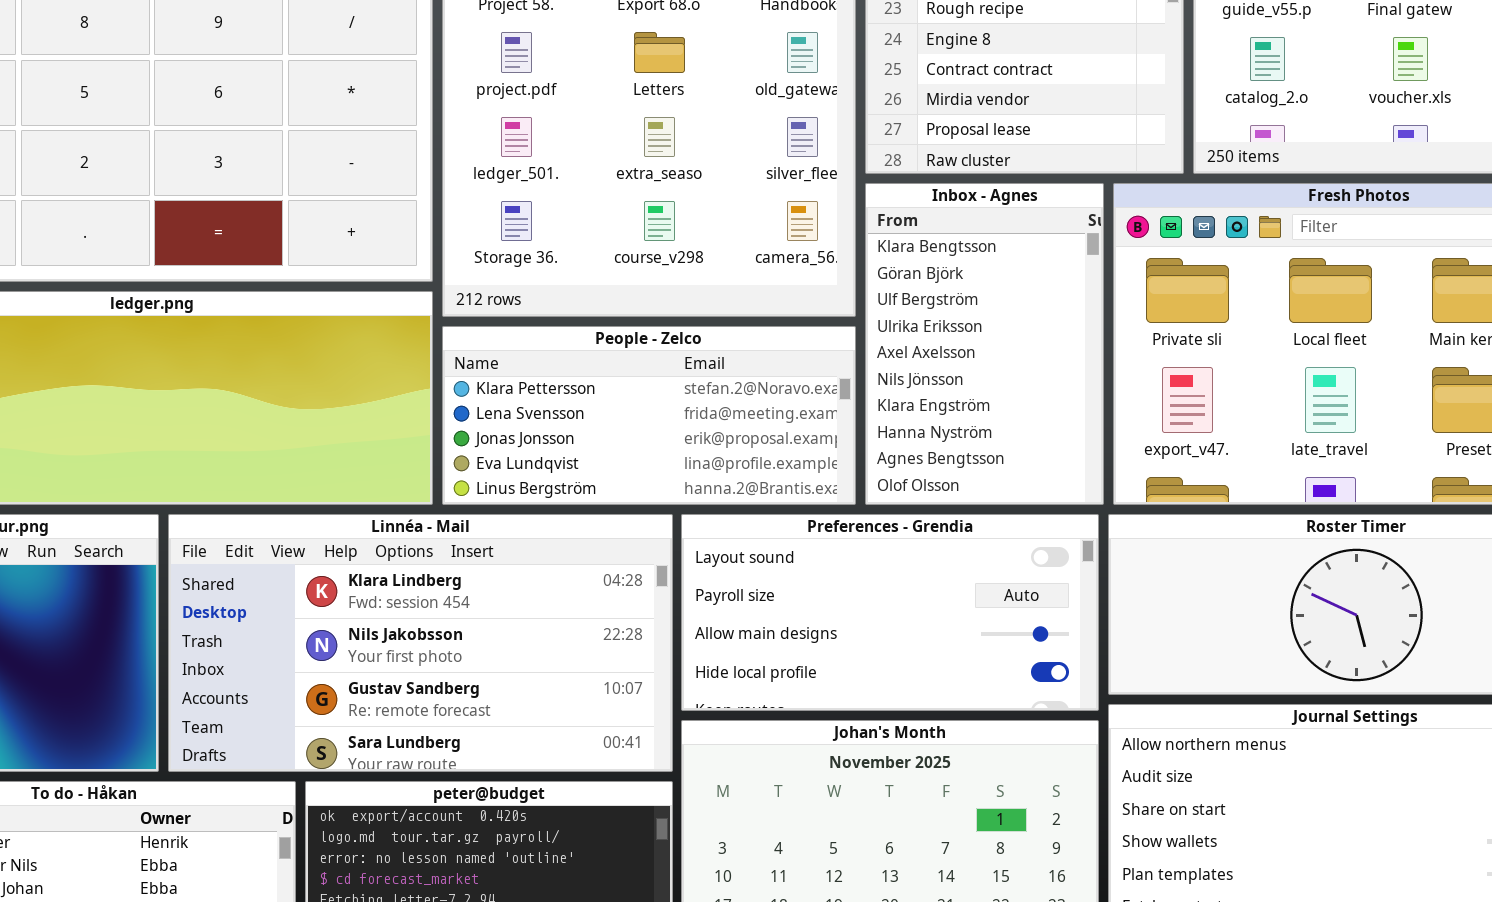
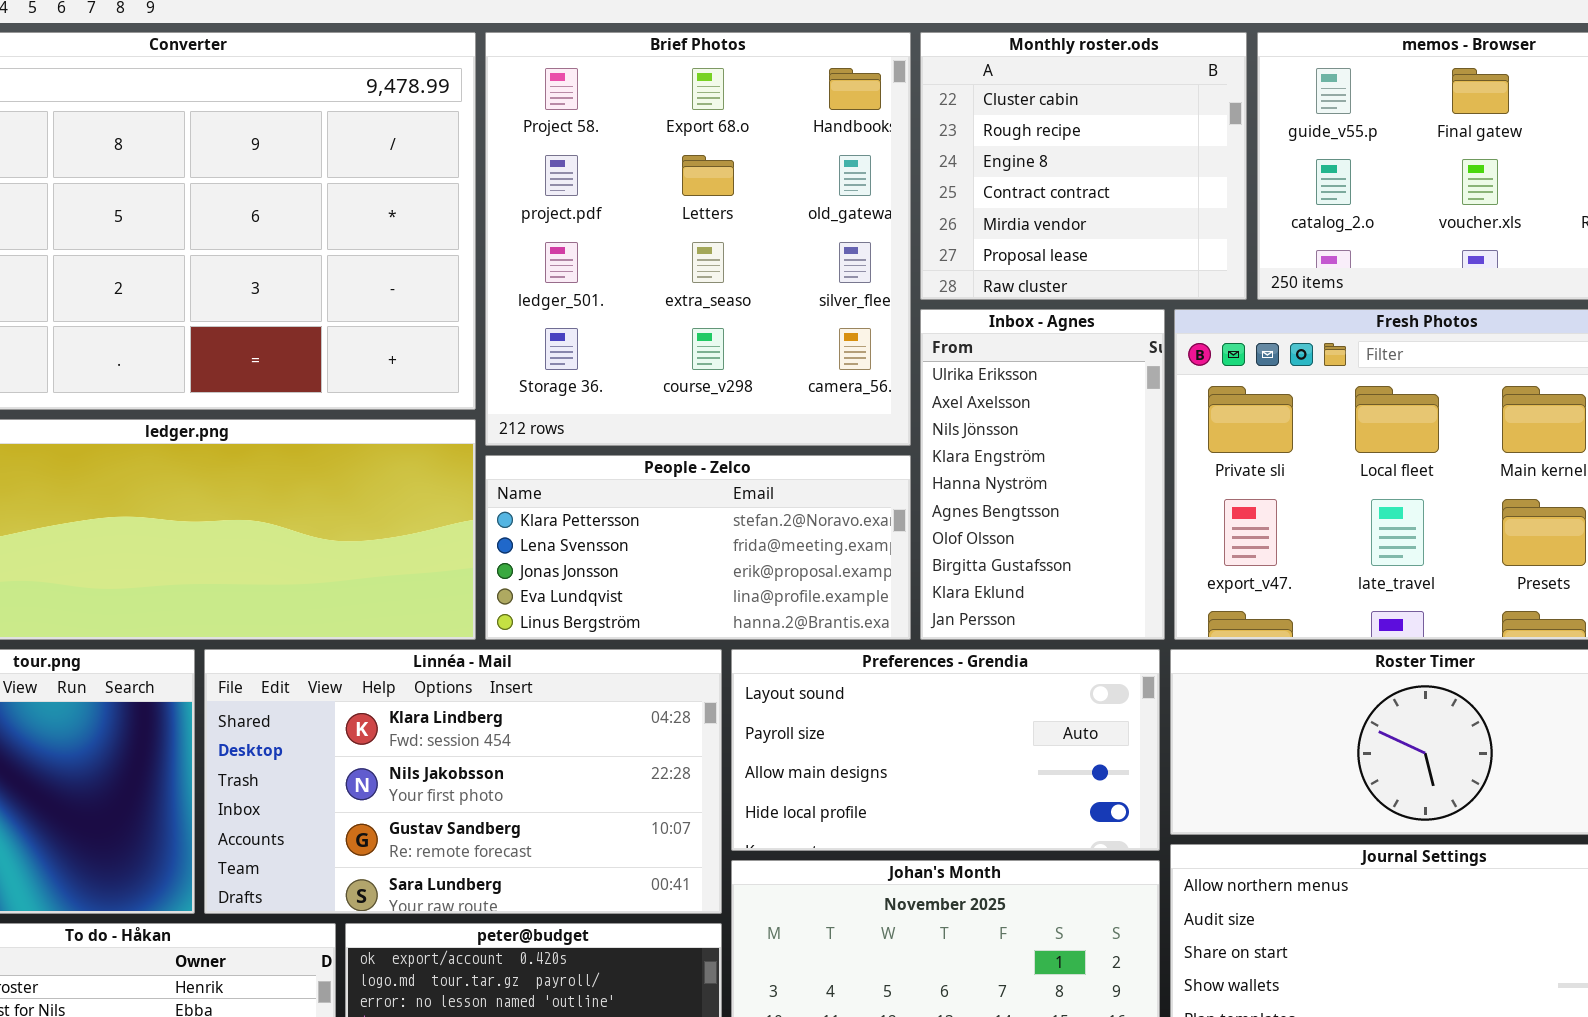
Inbox - Agnes: [865,183,1104,505] -> [920,309,1165,640], scrolled down 3 rows

